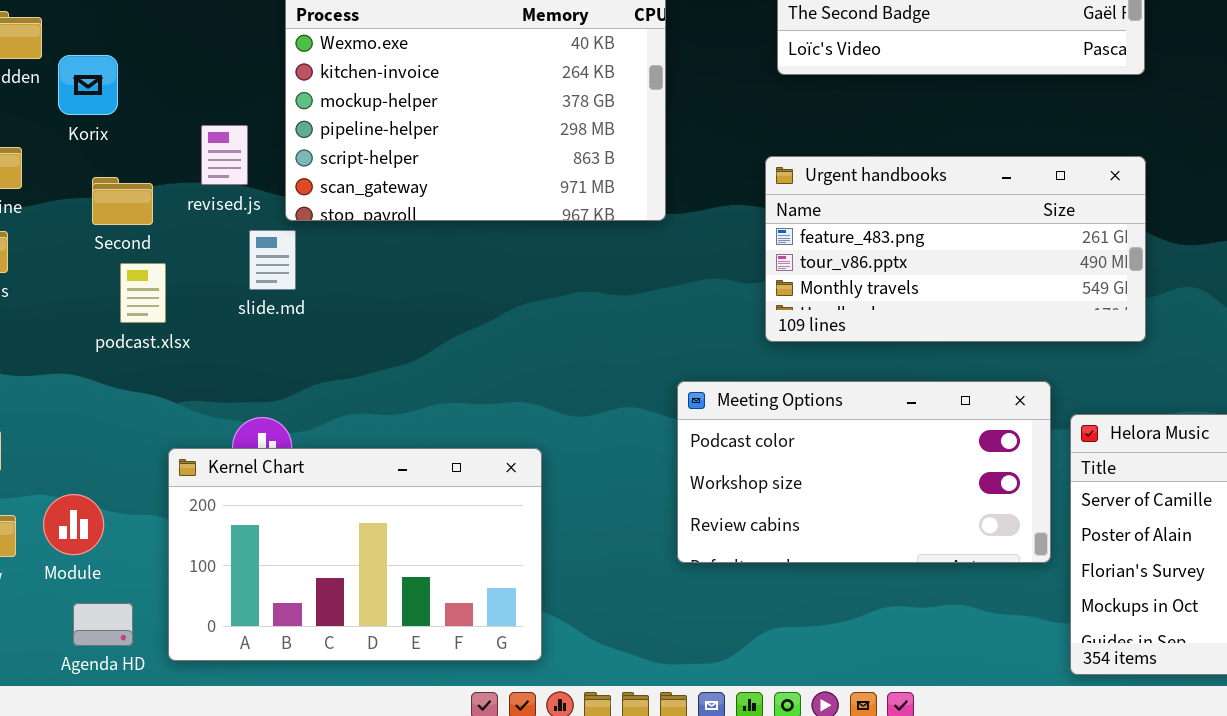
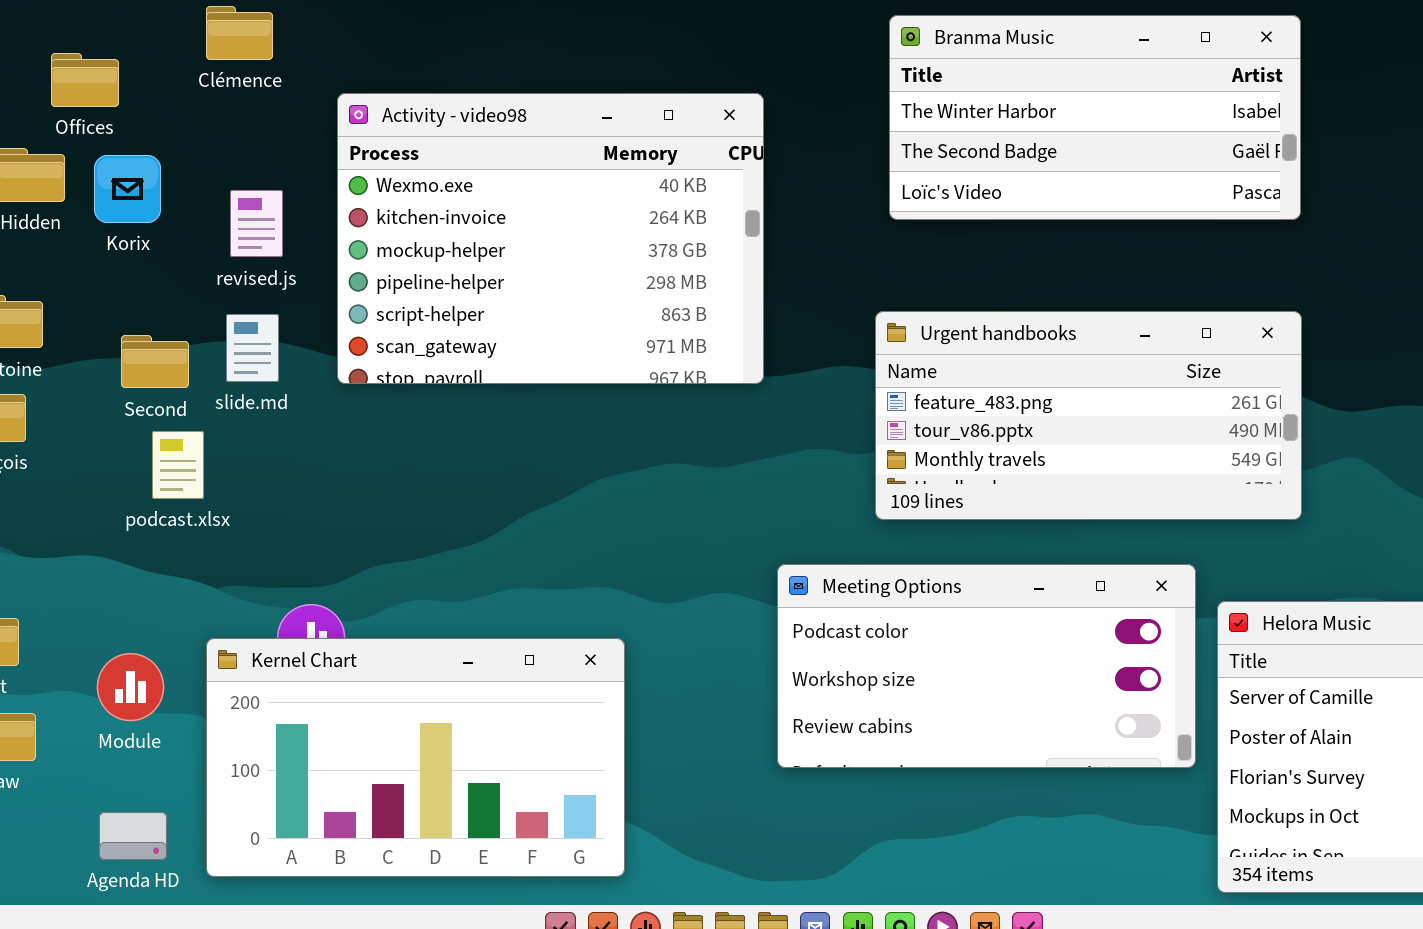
Korix: [58,55,118,115] -> [94,155,161,223], moved
revised.js: [201,125,248,185] -> [230,190,283,257], moved
slide.md: [249,230,296,290] -> [226,314,279,382], moved
Module: [43,494,104,555] -> [97,653,164,721], moved

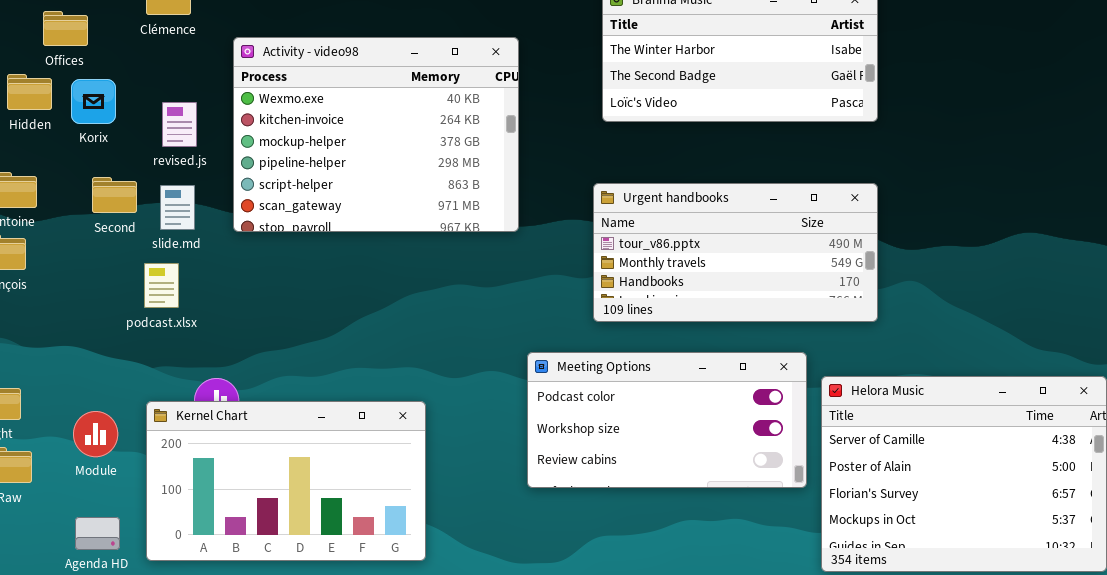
Urgent handbooks: [875,311,1302,520] -> [593,183,878,322], scrolled down 1 row
Second: [121,335,189,388] -> [92,177,137,213], moved
podcast.xlsx: [152,431,204,499] -> [144,263,179,308], moved

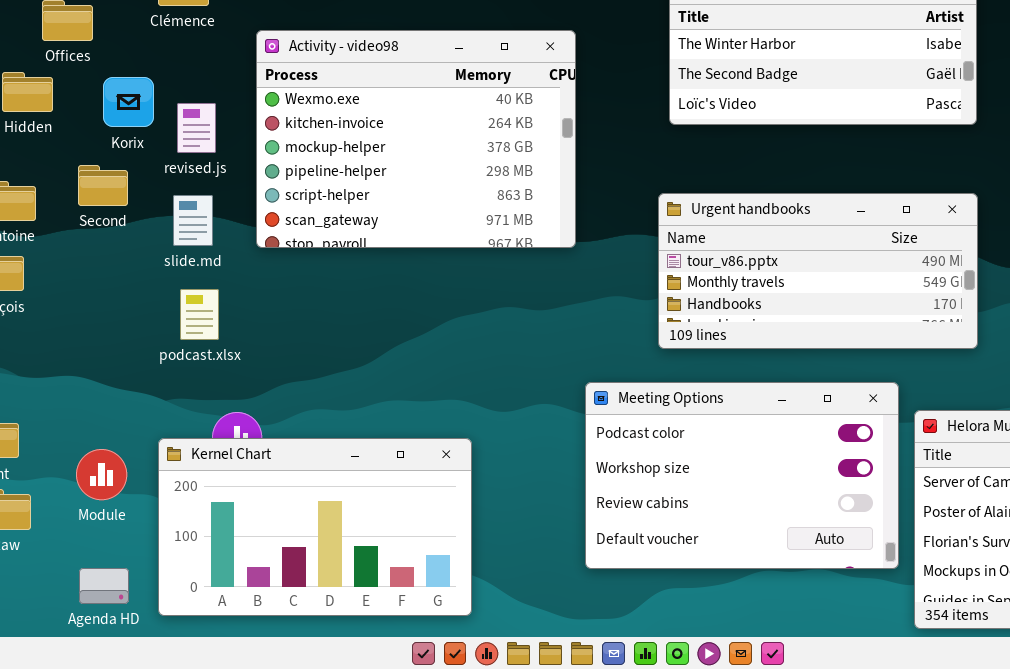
Korix: [71,79,116,124] -> [103,77,154,127], moved
Second: [92,177,137,213] -> [78,165,128,206], moved
podcast.xlsx: [144,263,179,308] -> [180,289,219,340], moved
Meeting Options: [527,352,807,488] -> [585,382,899,569], resized

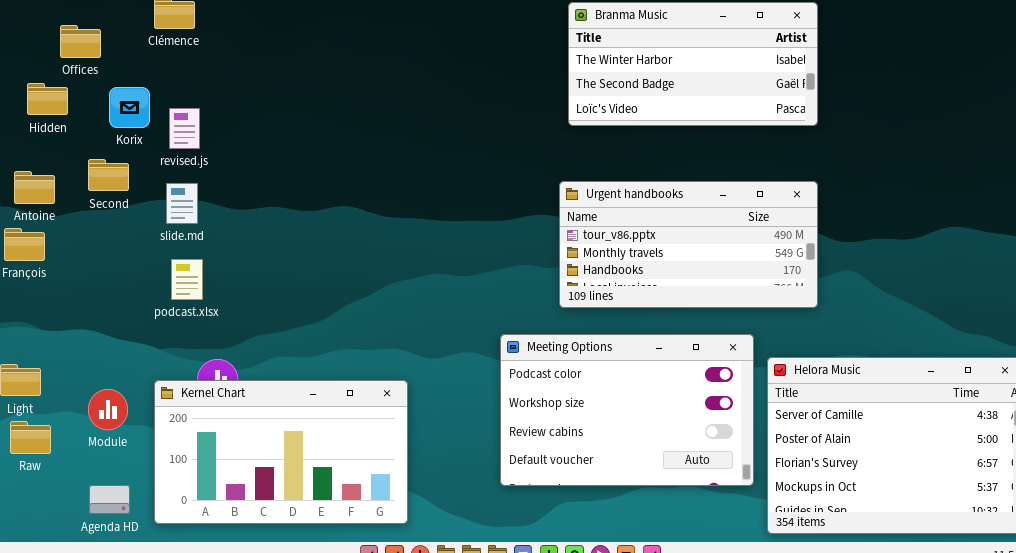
Activity - video98: [256,30,576,248] -> none, closed

